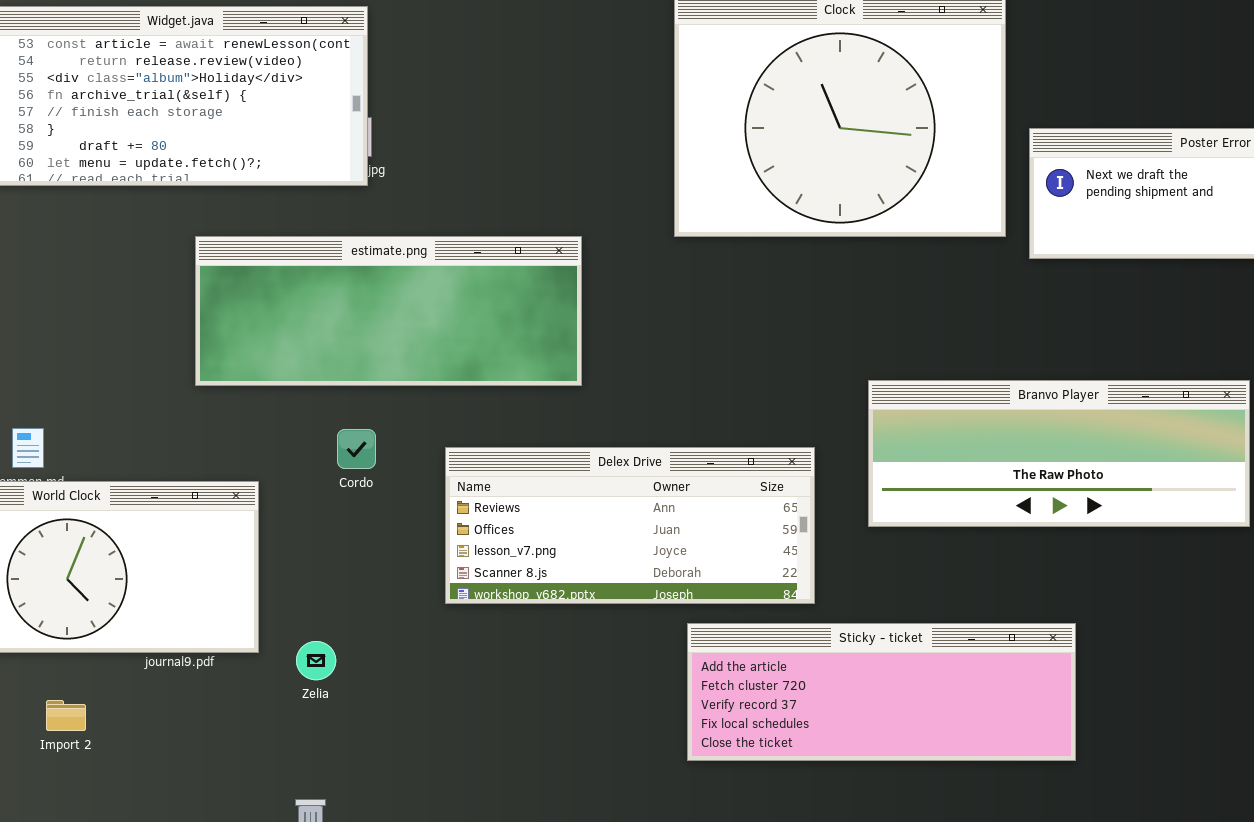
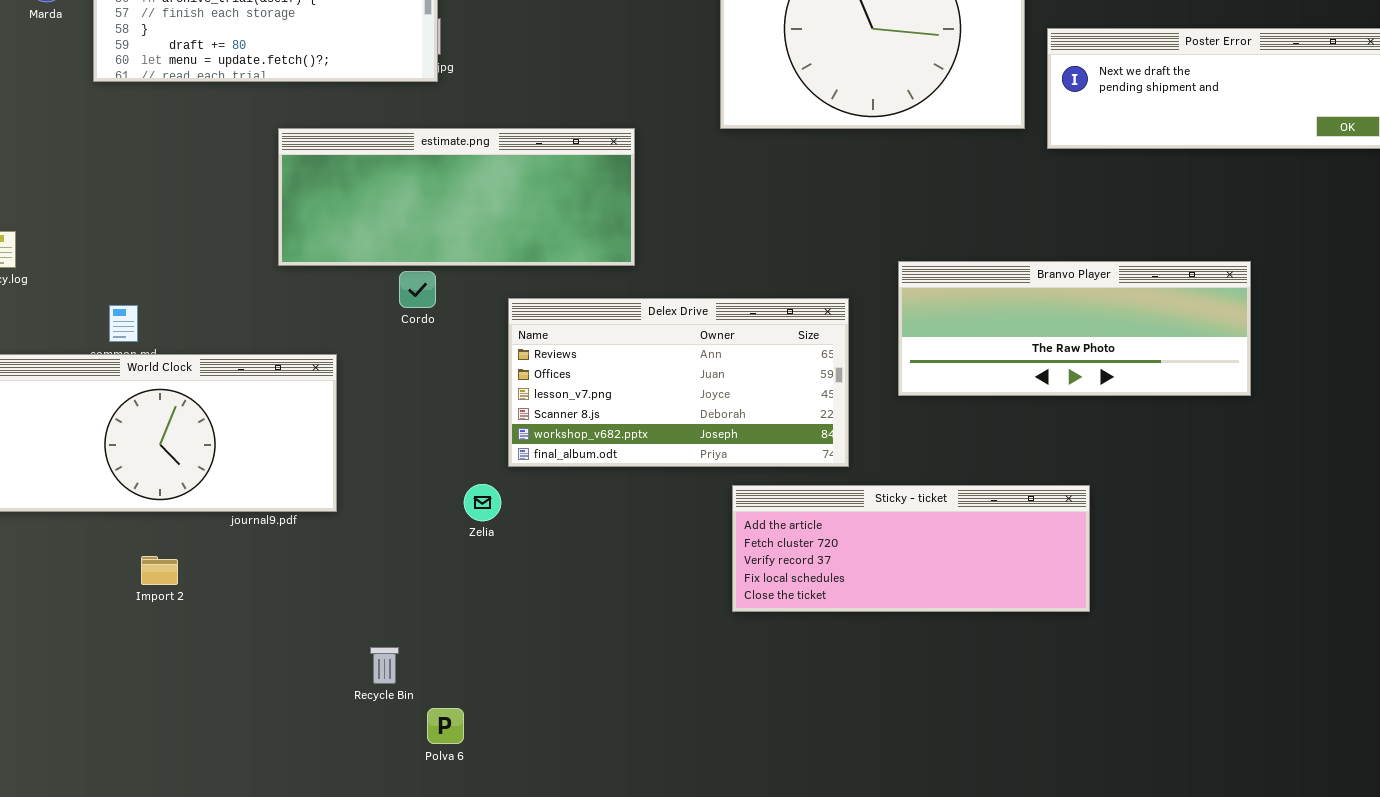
Cordo: [337,429,376,469] -> [399,271,436,308], moved
Delex Drive: [445,447,815,604] -> [508,298,849,467], resized
Zelia: [296,641,336,680] -> [464,484,501,521], moved

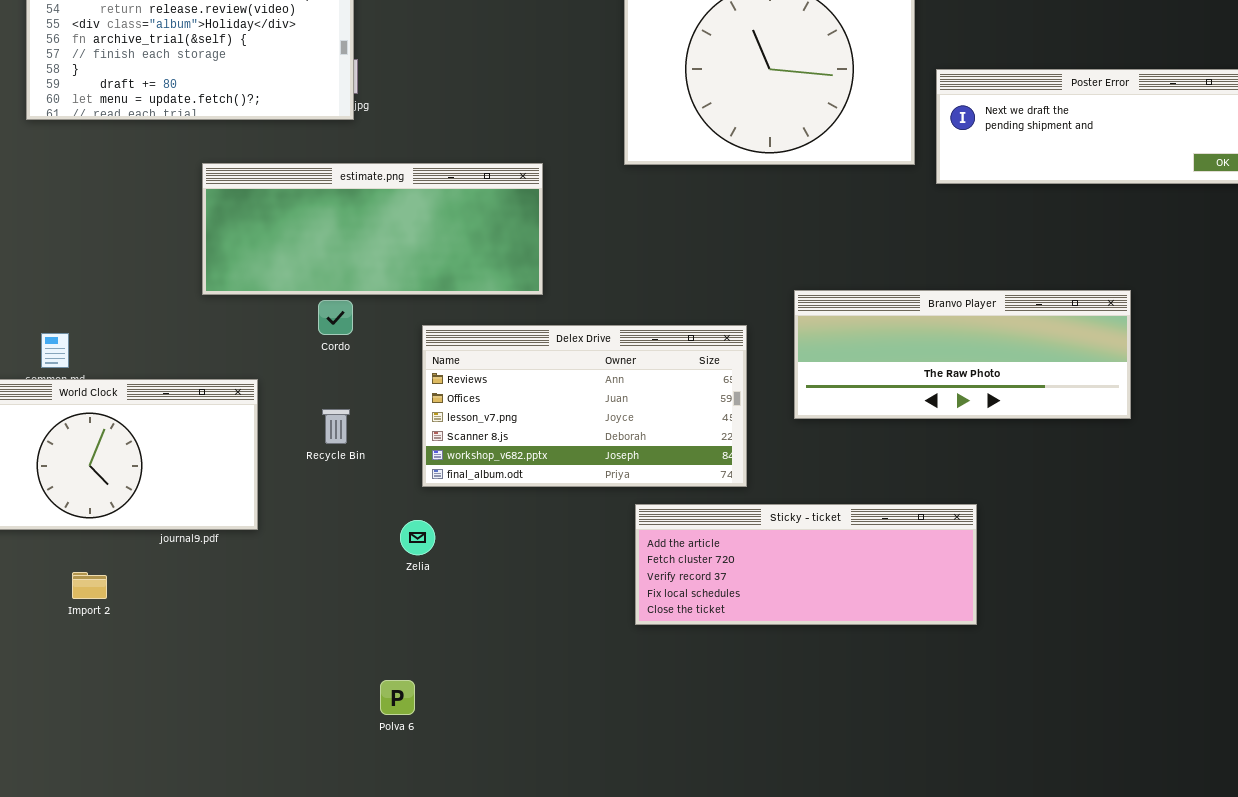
Zelia: [464,484,501,521] -> [400,520,435,555], moved
Recycle Bin: [370,647,399,684] -> [322,409,350,444], moved
Polva 6: [427,708,464,744] -> [380,680,415,715], moved

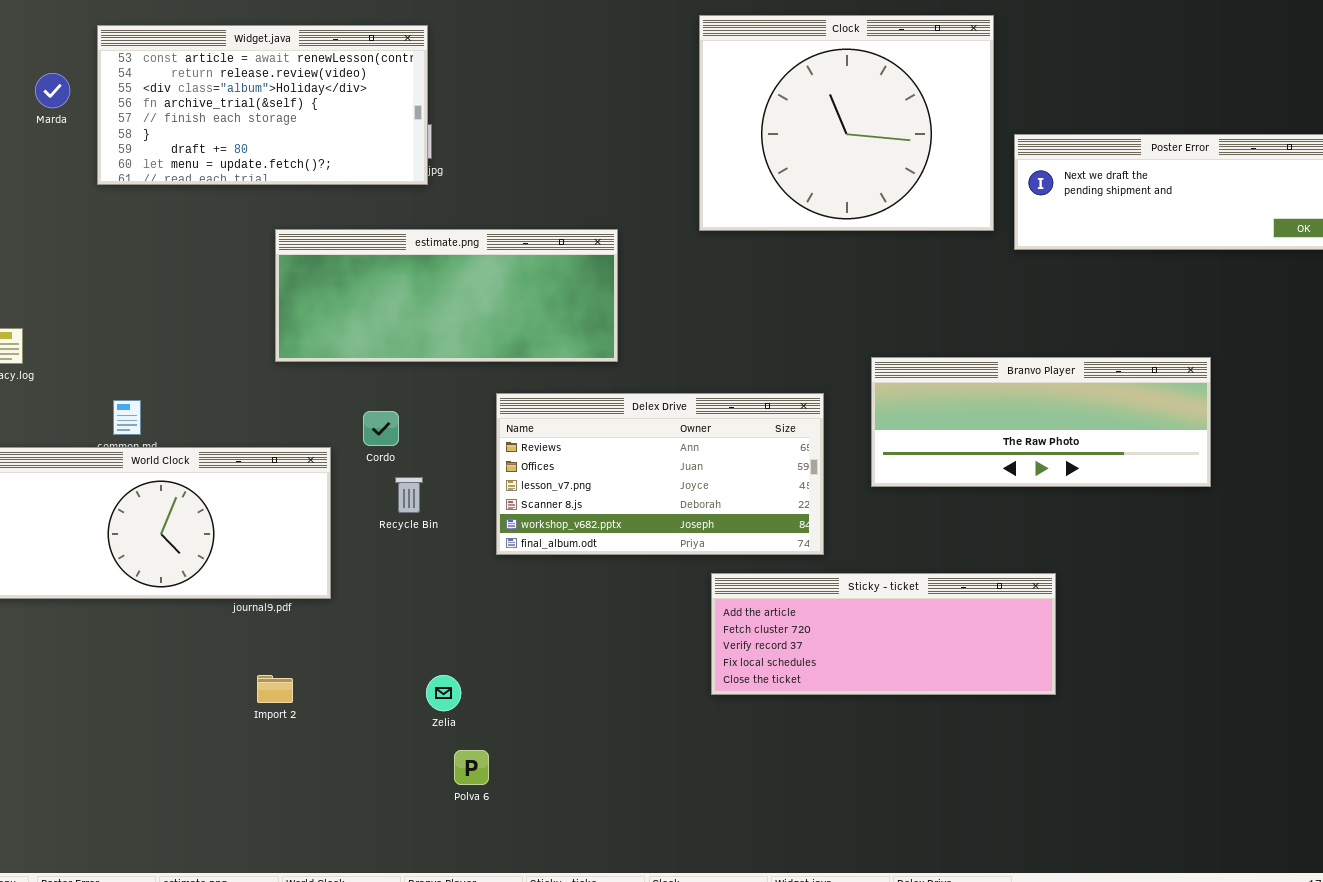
Cordo: [318,300,353,335] -> [363,411,399,446], moved
Zelia: [400,520,435,555] -> [426,675,461,711], moved
Import 2: [72,572,107,599] -> [257,675,293,703], moved

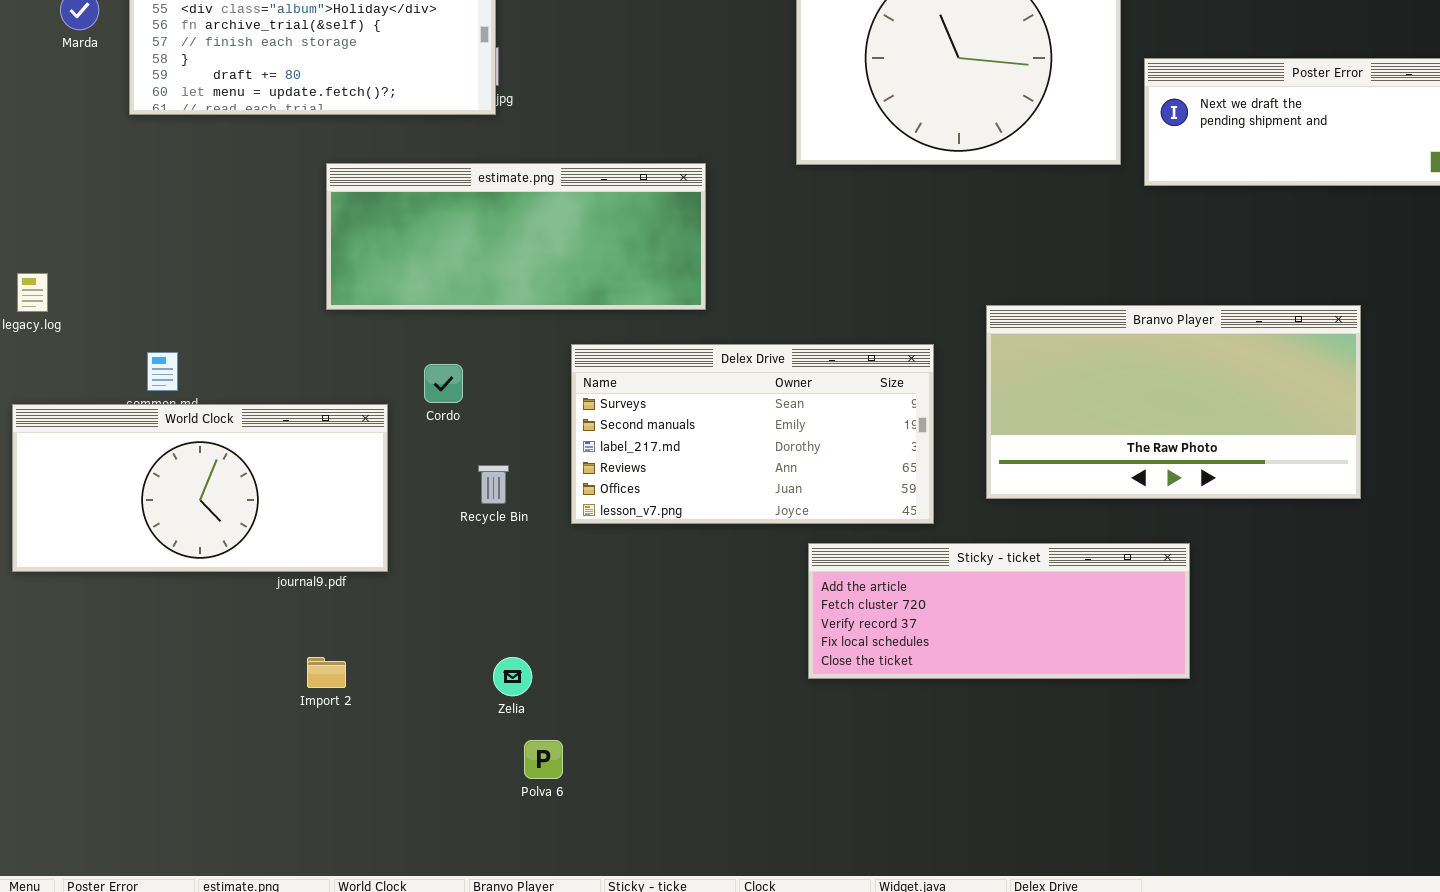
Branvo Player: [871,357,1211,487] -> [986,305,1361,499], resized
Delex Drive: [496,393,824,555] -> [571,344,934,524], scrolled up 3 rows
Recycle Bin: [395,477,423,513] -> [478,465,509,504], moved

